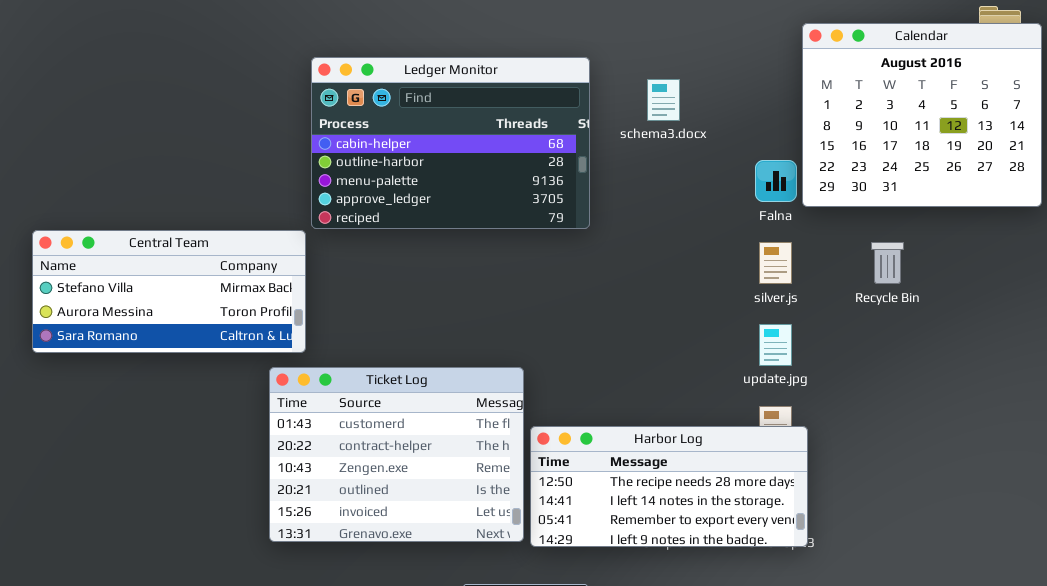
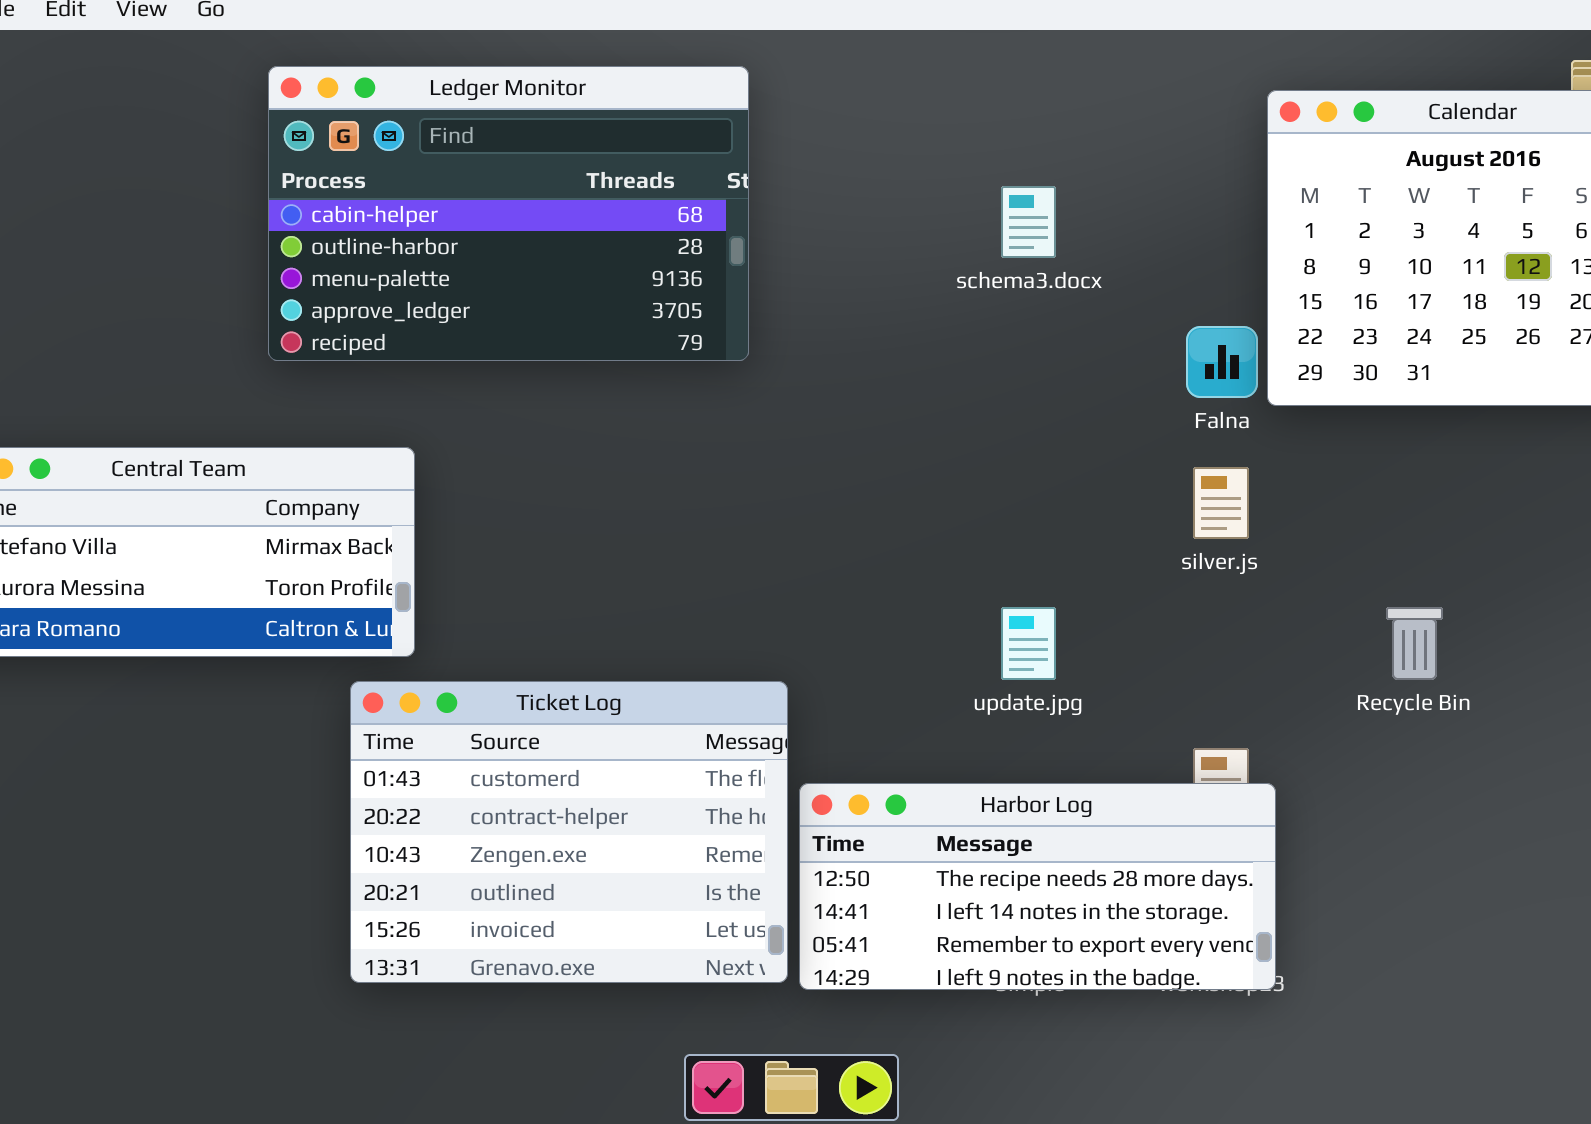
Ledger Monitor: [311,57,590,229] -> [268,66,749,361], moved
Recycle Bin: [871,242,904,284] -> [1386,607,1443,680], moved
update.jpg: [759,324,792,366] -> [1001,607,1056,680], moved

